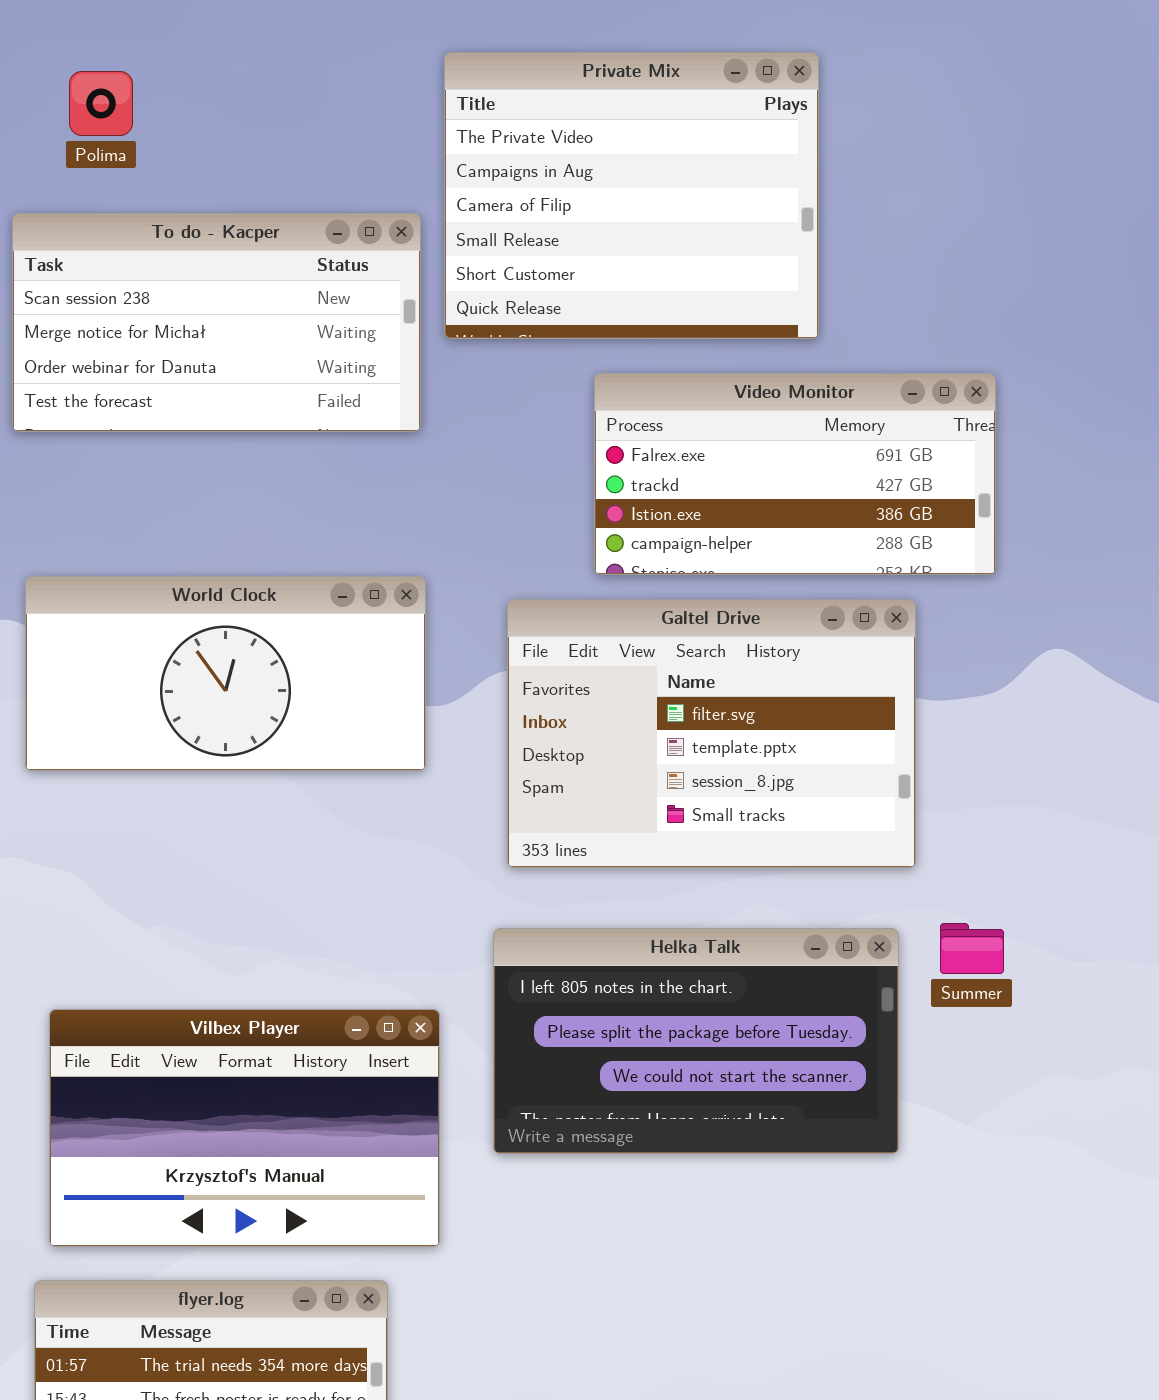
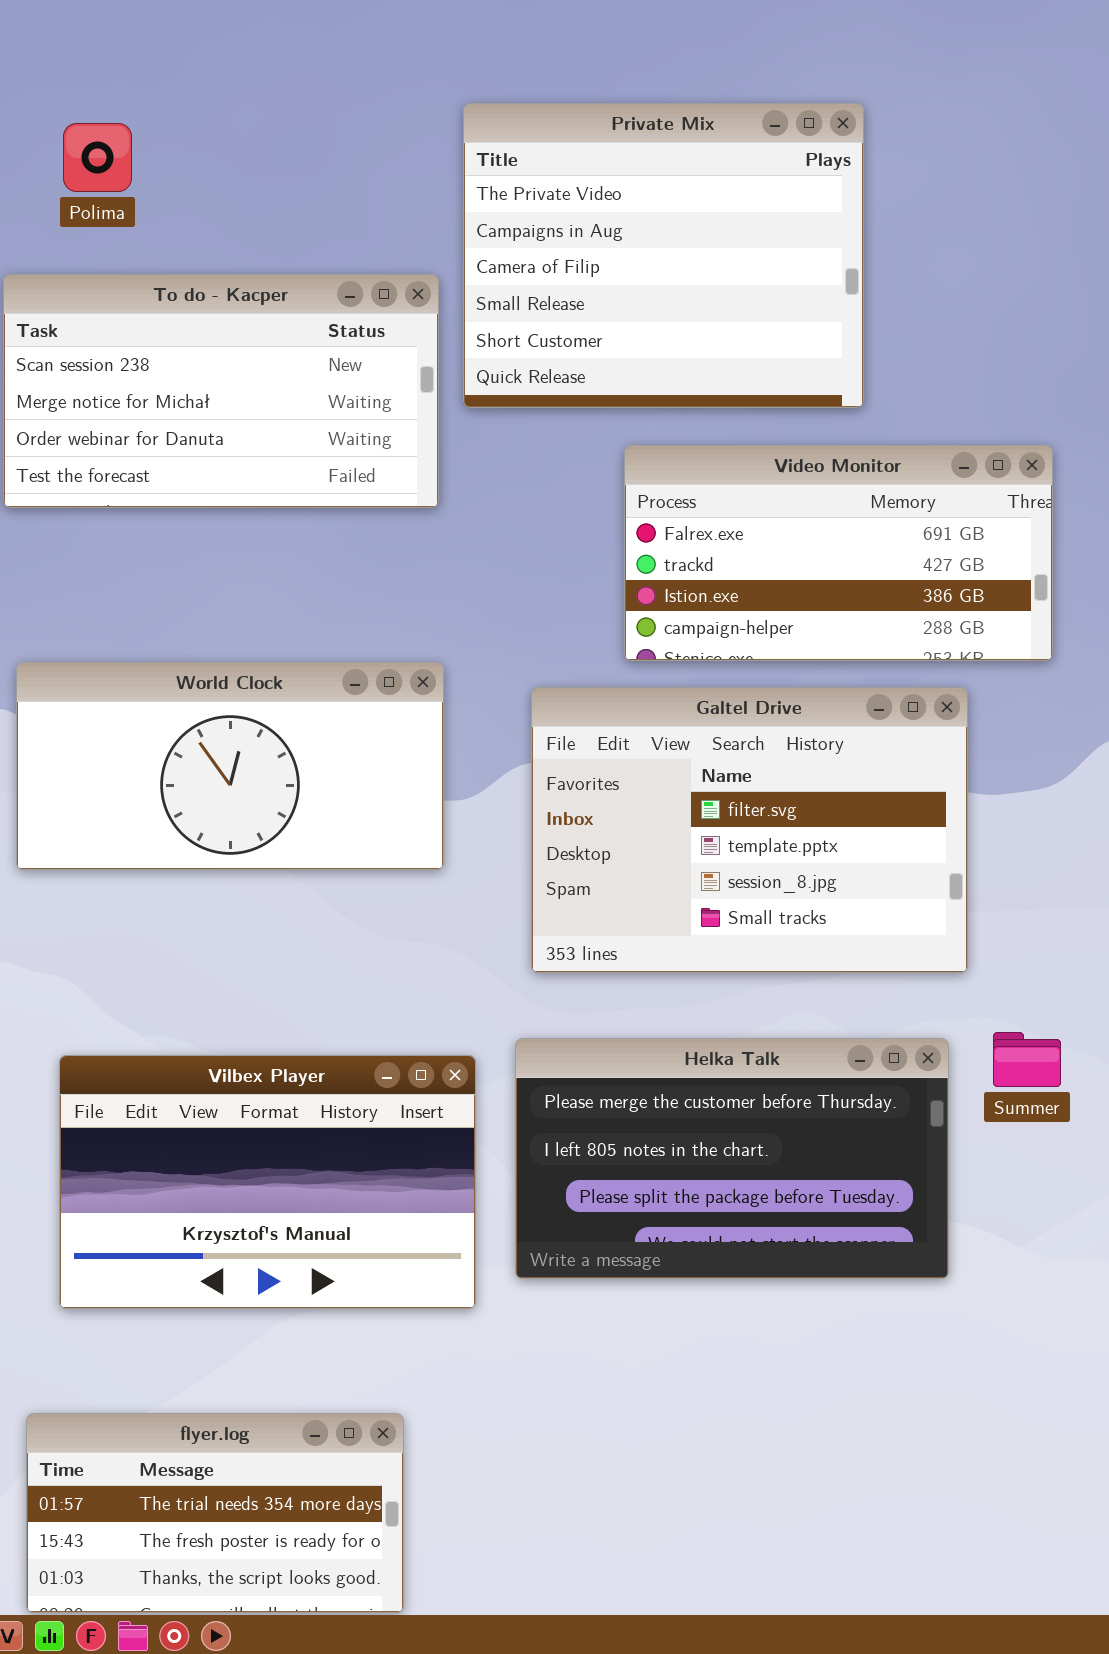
Helka Talk: [493,928,899,1154] -> [515,1038,949,1279], scrolled up 1 row
Vilbex Player: [49,1009,440,1247] -> [59,1055,476,1309], moved

